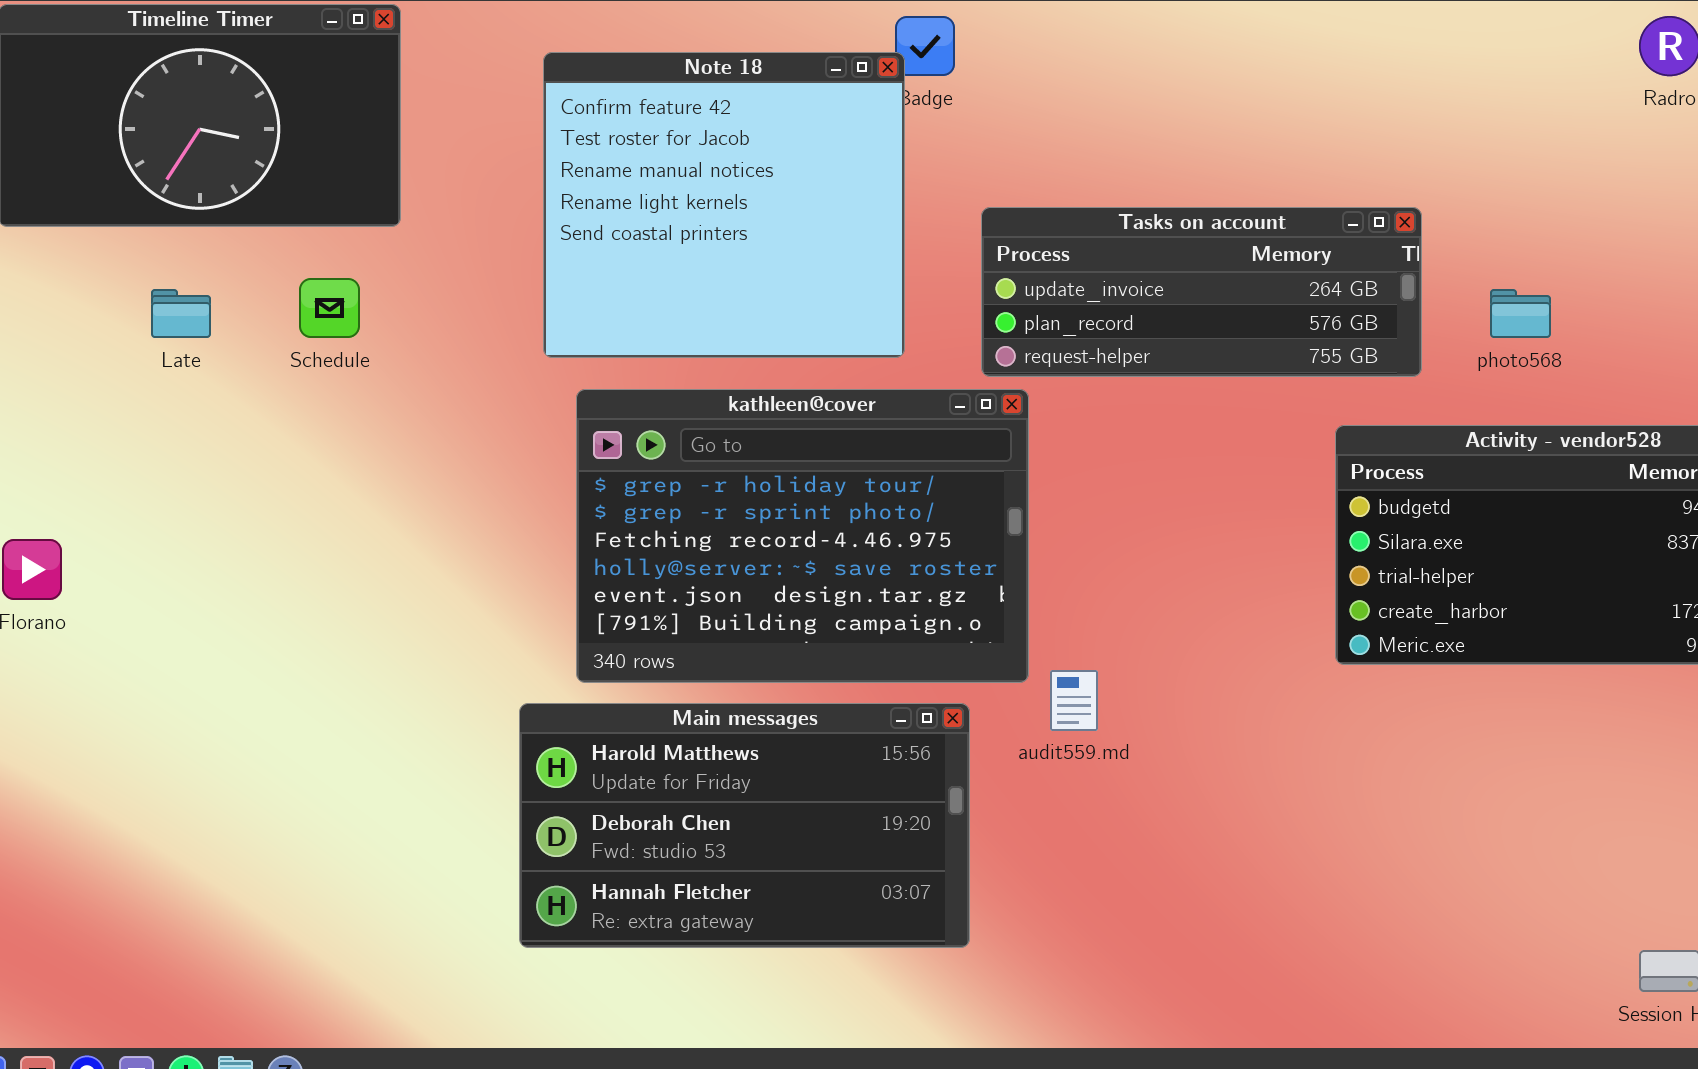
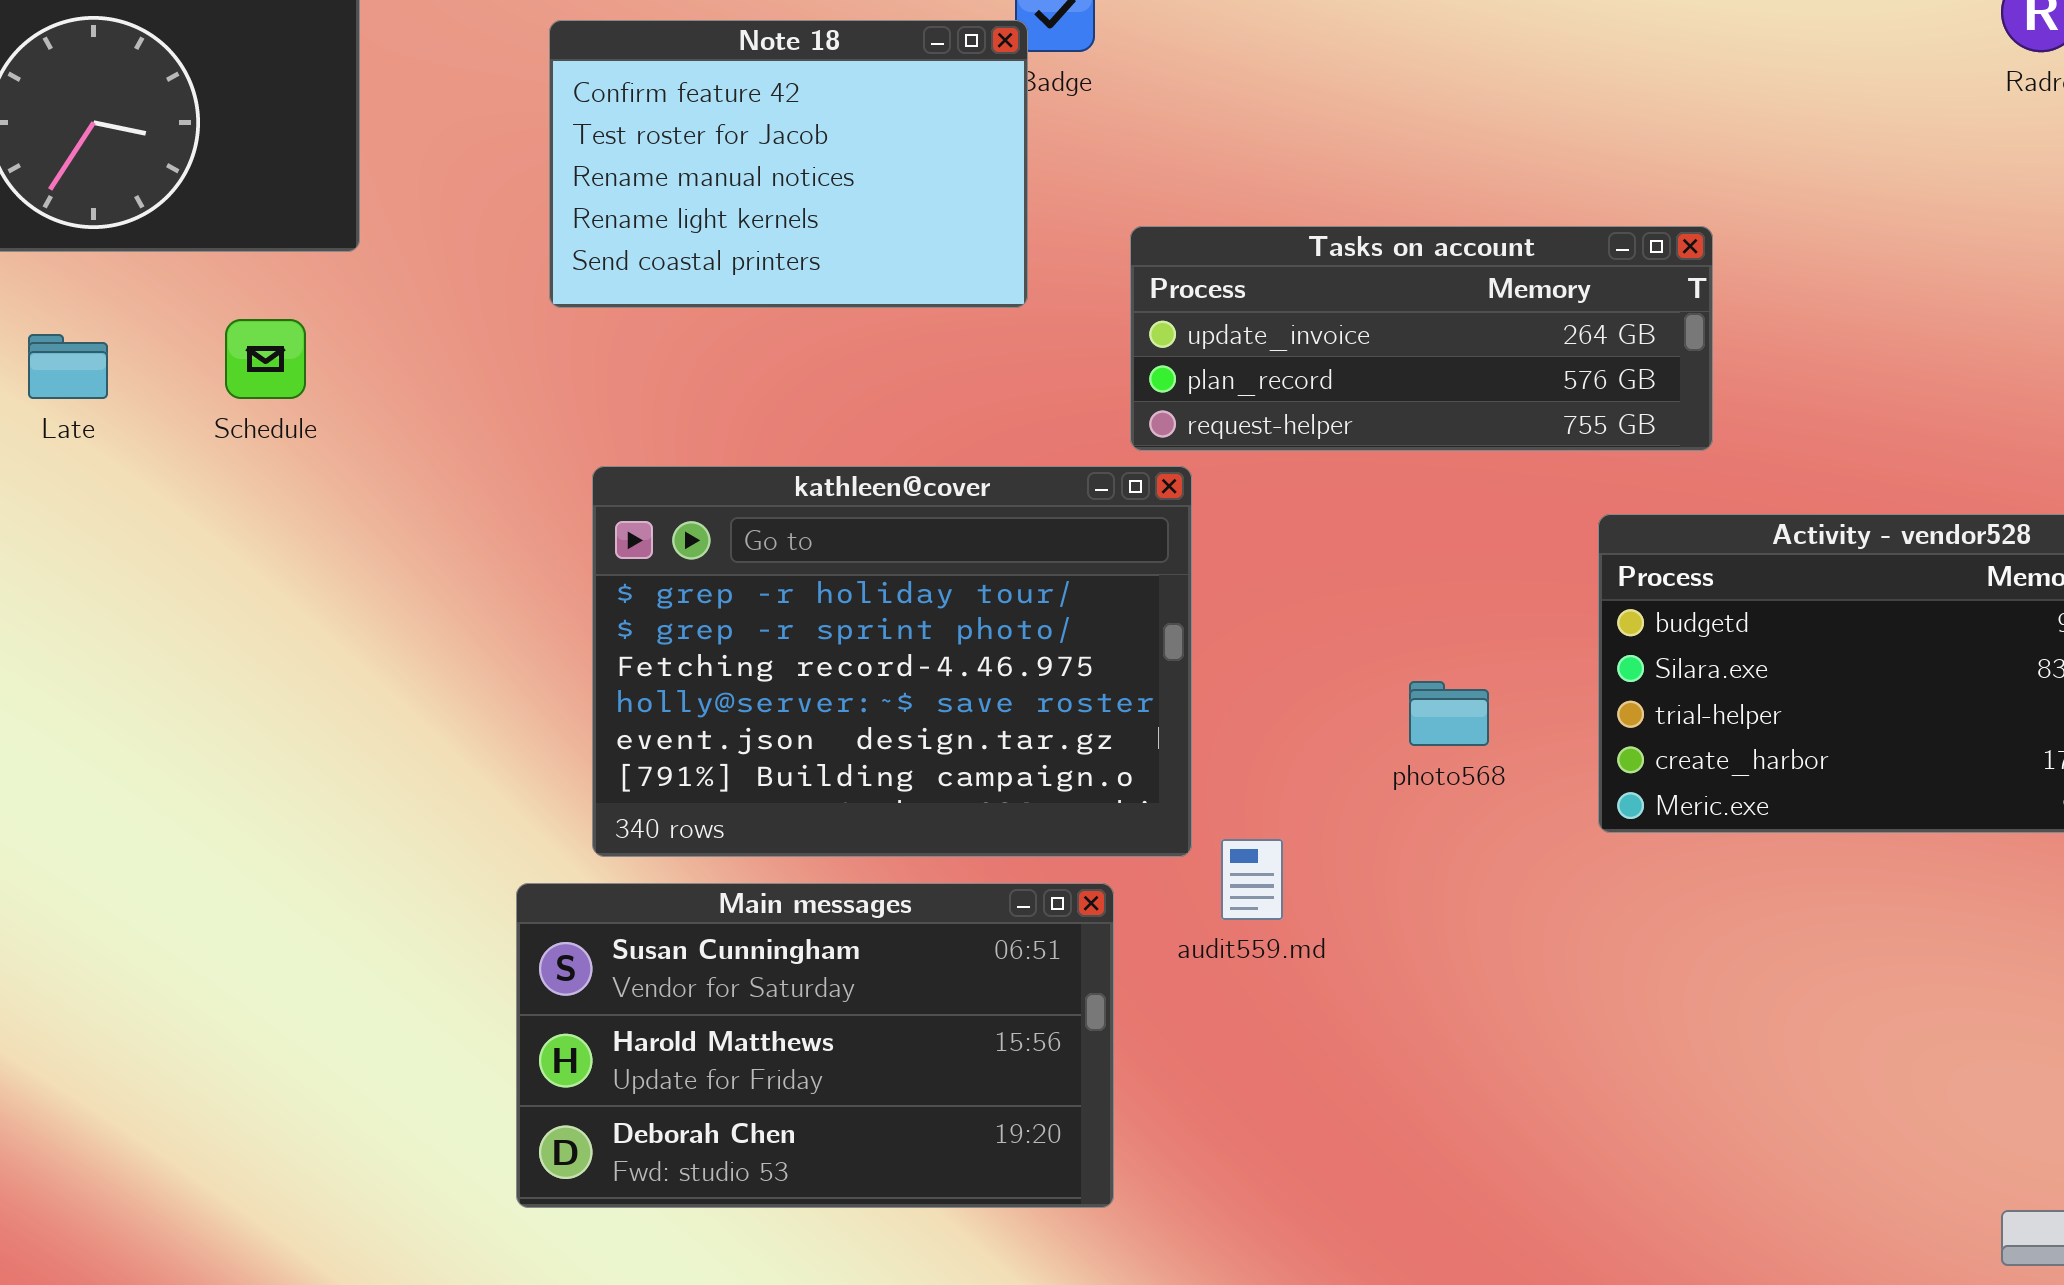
Note 18: [543,52,905,358] -> [549,20,1028,308], resized
photo568: [1490,289,1551,338] -> [1409,681,1489,746], moved
Main messages: [519,703,970,948] -> [516,883,1114,1208], scrolled up 1 row

